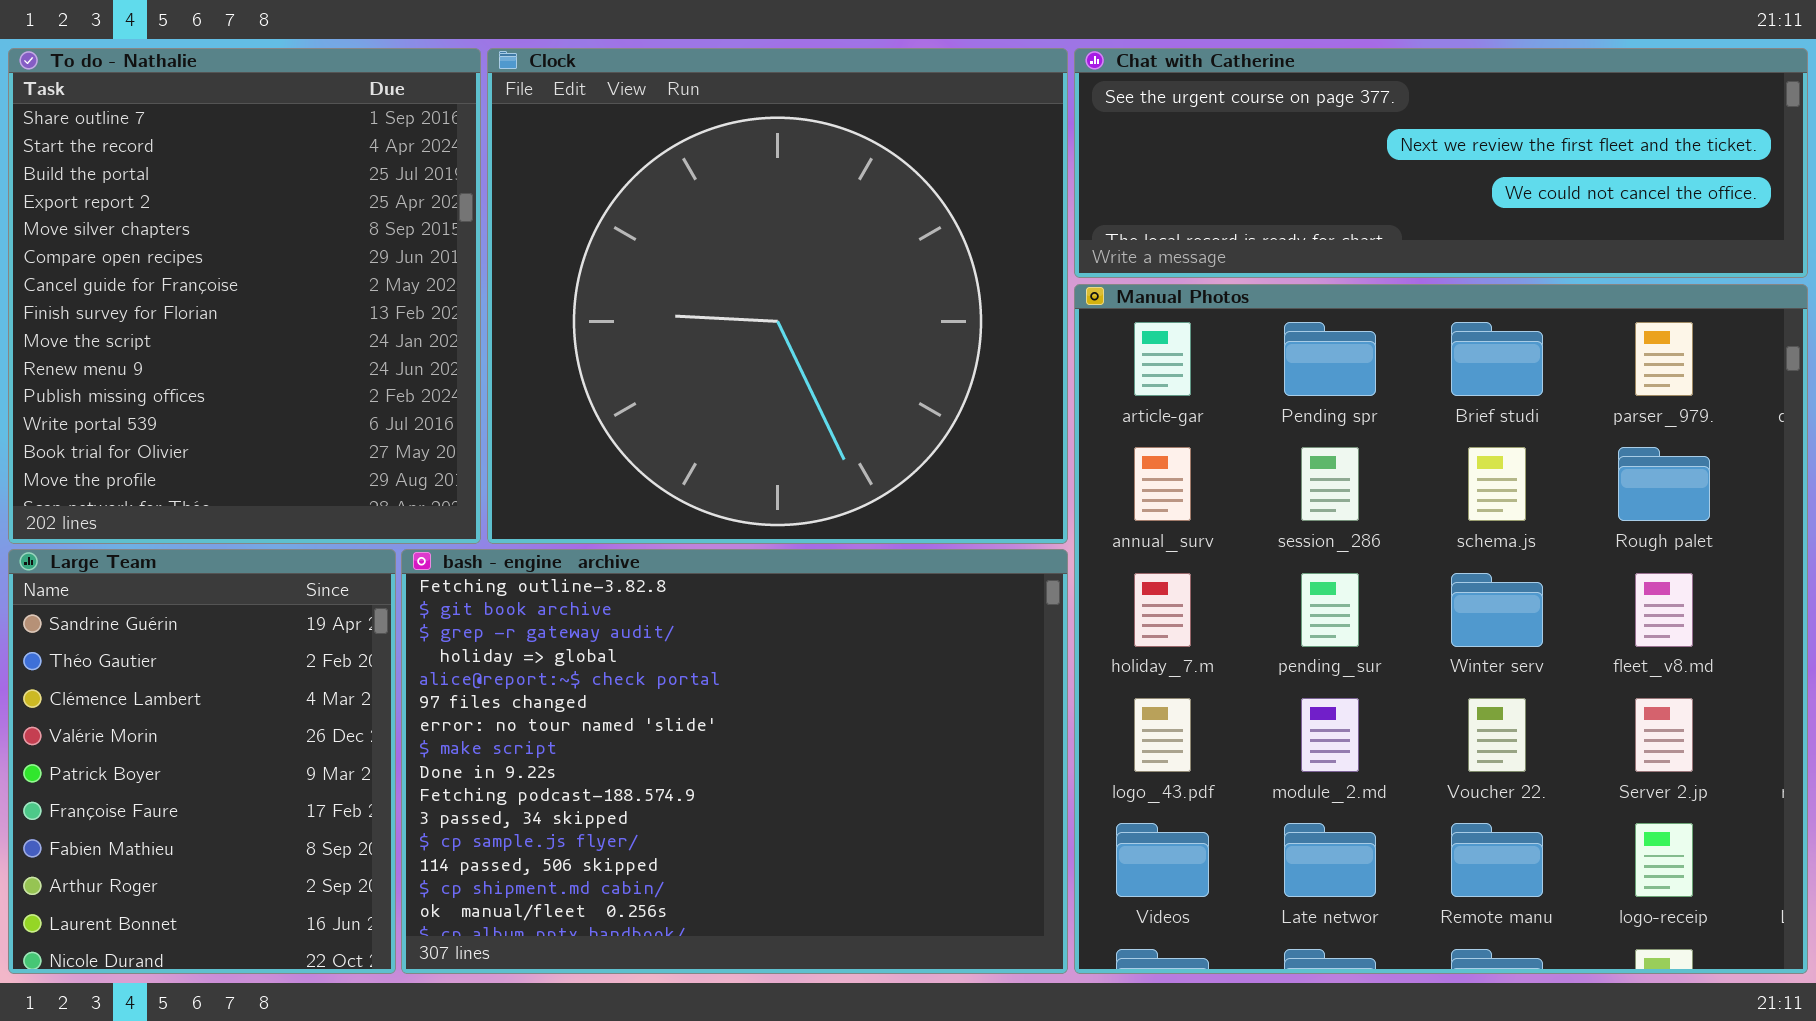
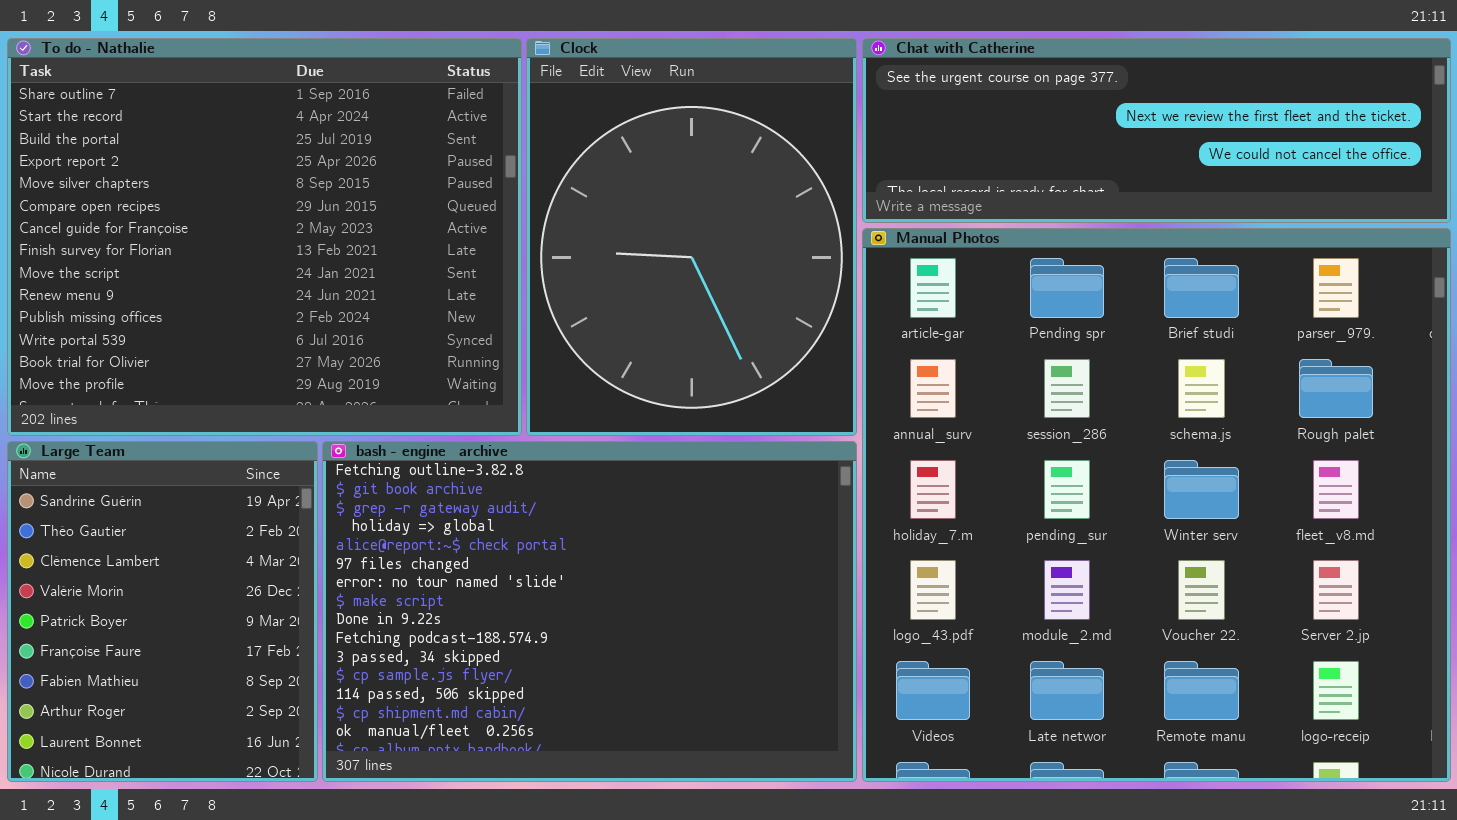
To do - Nathalie: [8,48,481,544] -> [7,38,522,436], resized
Clock: [487,48,1068,544] -> [526,38,857,436], resized

